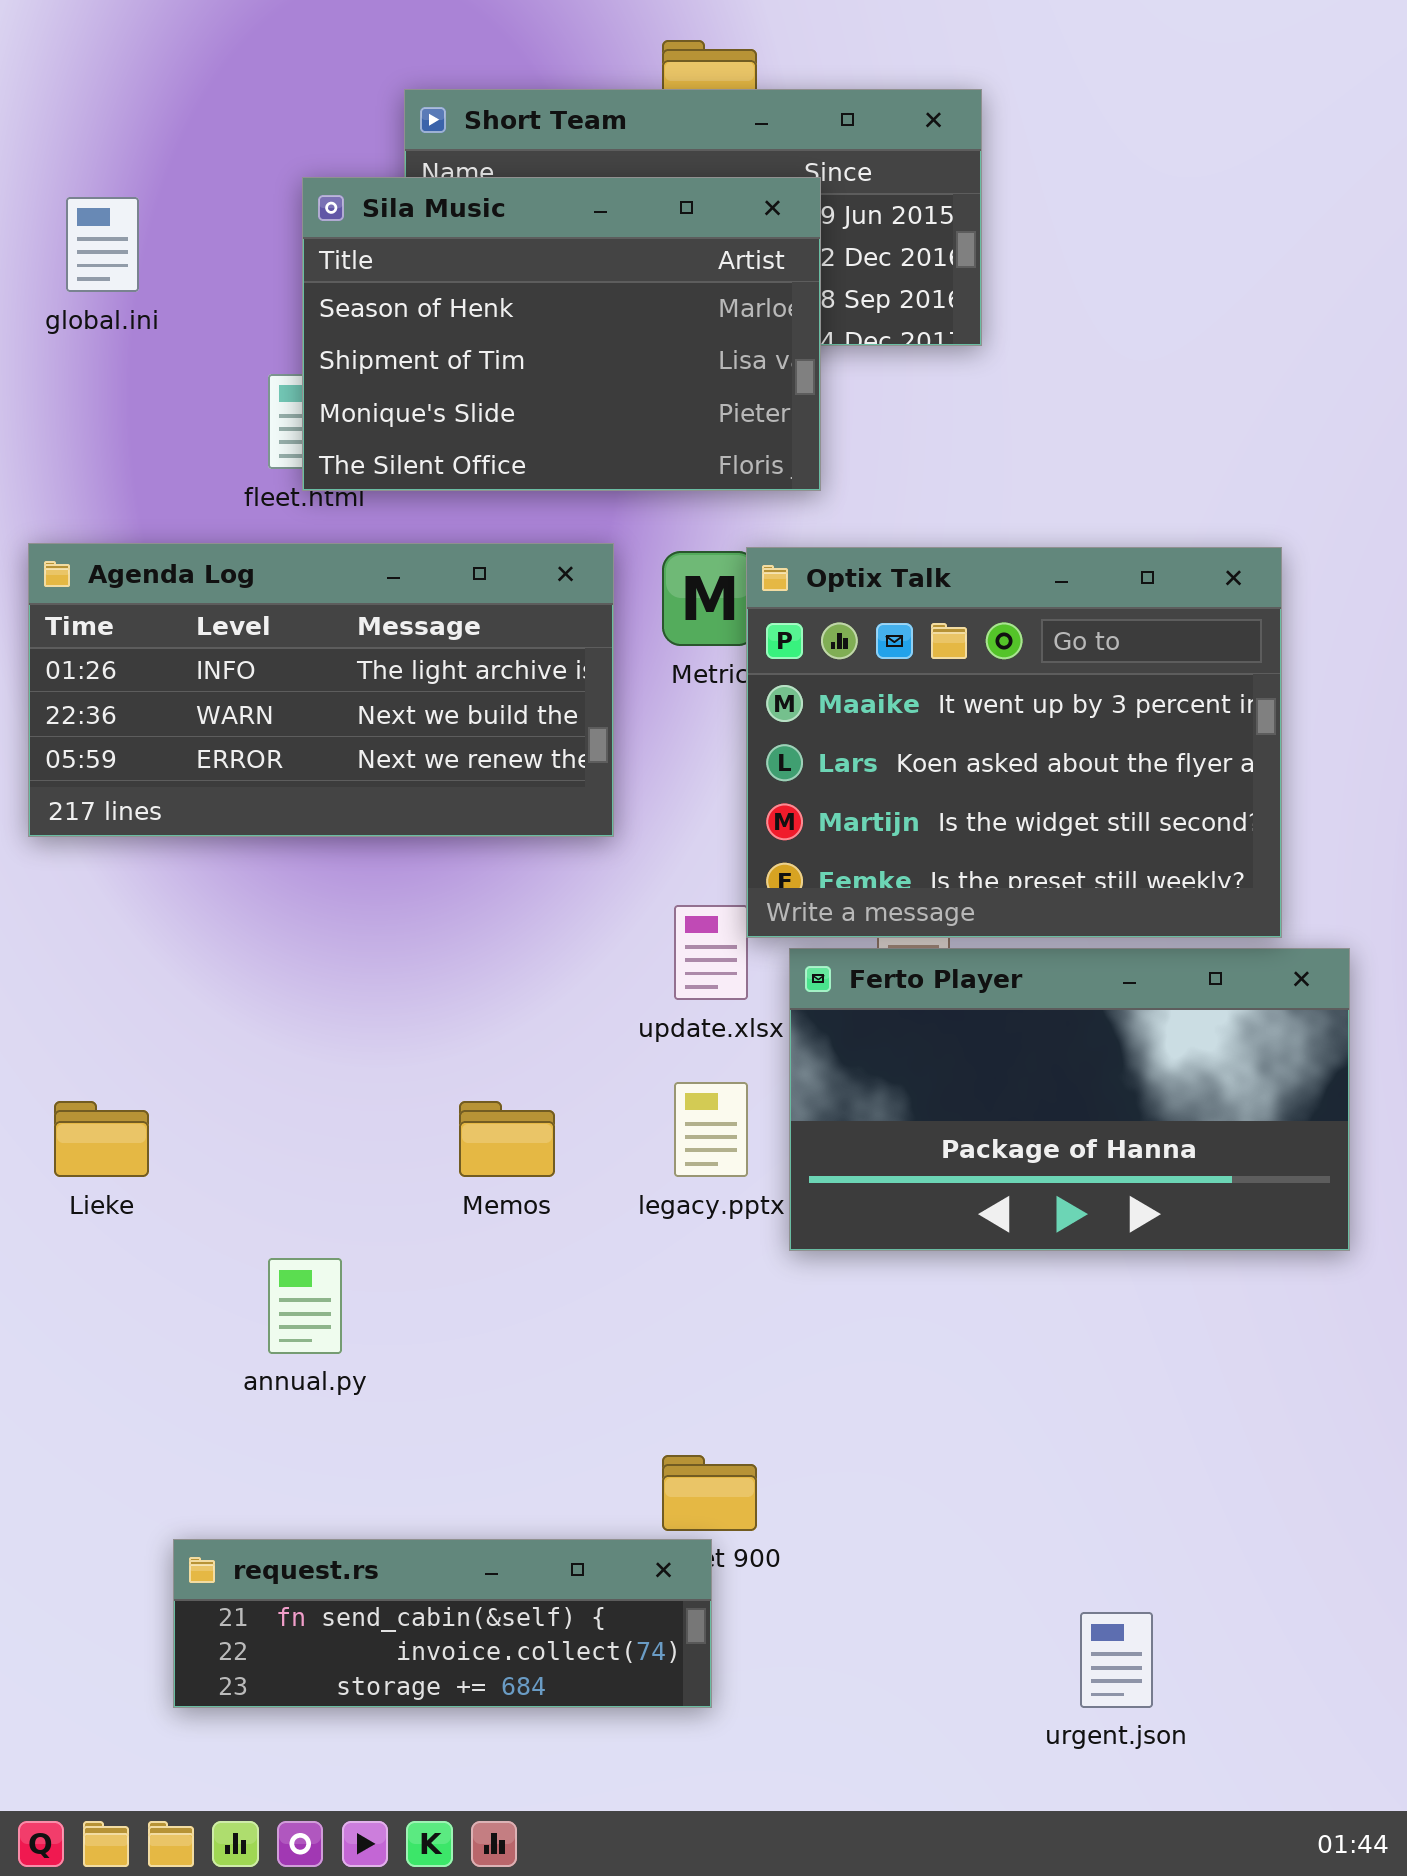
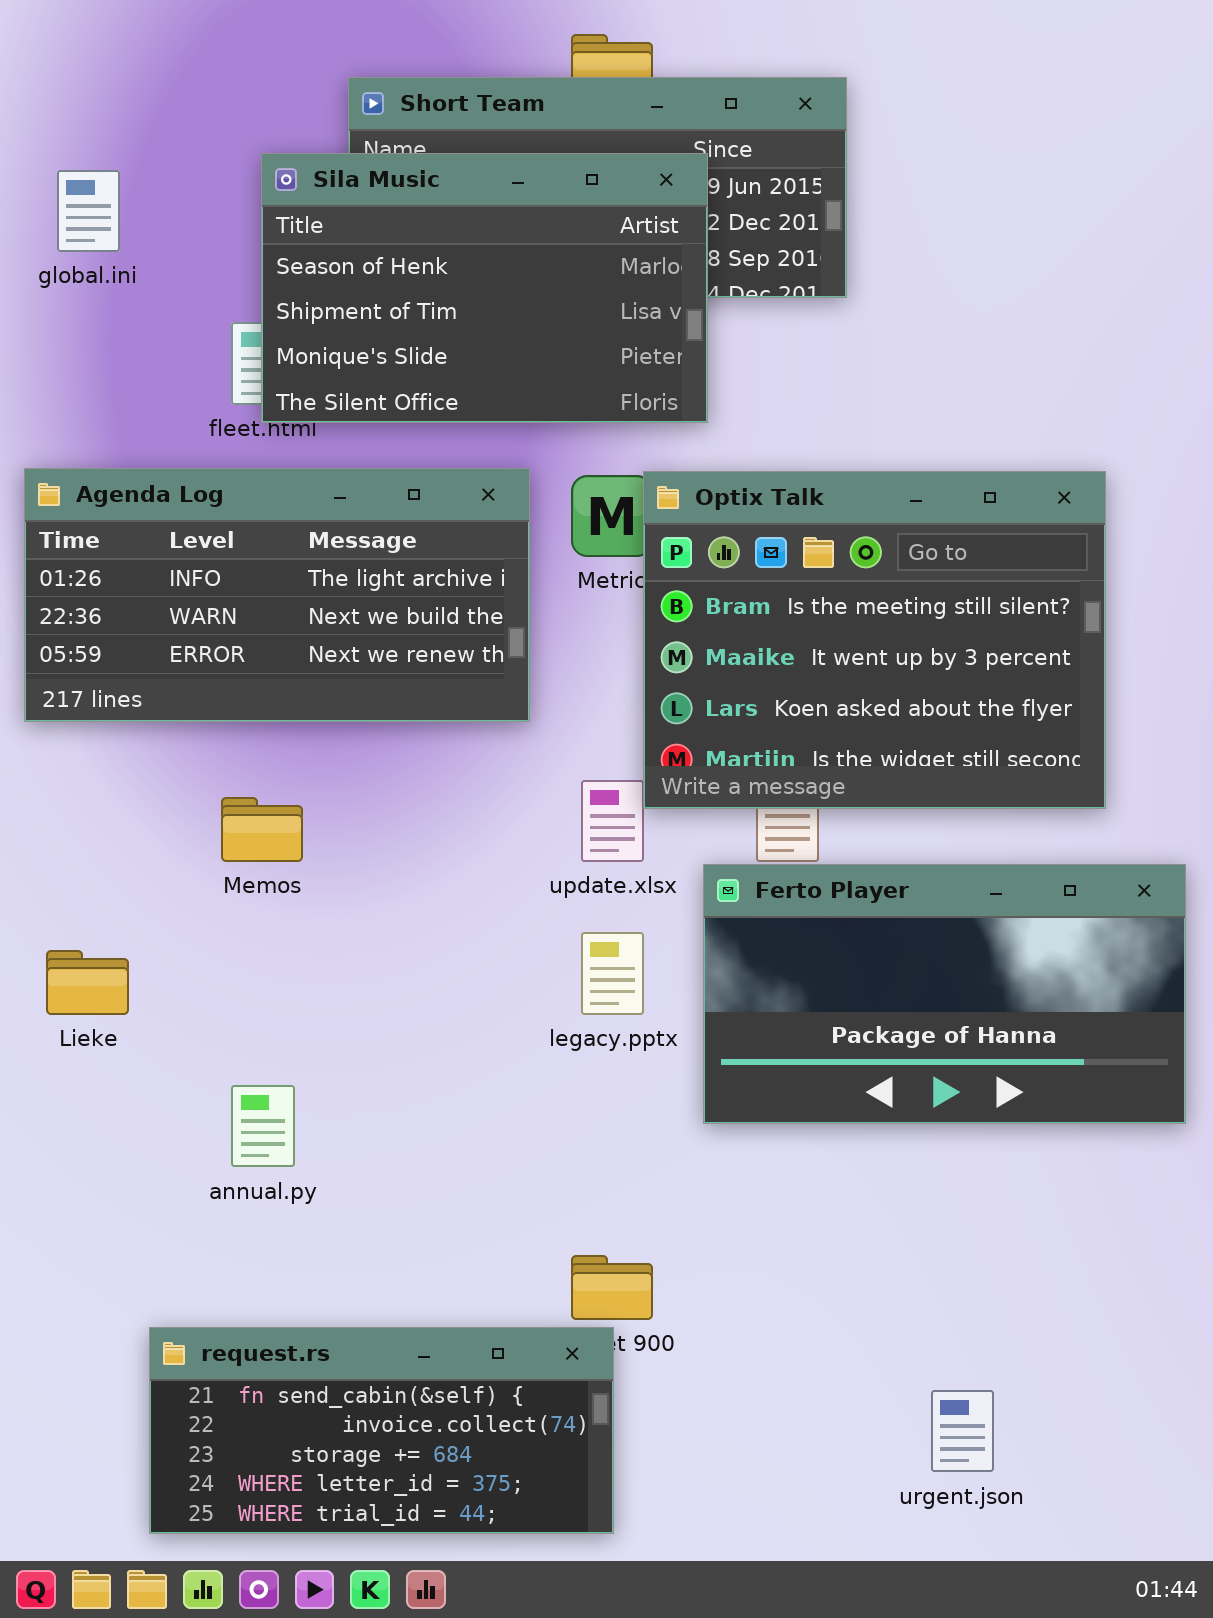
Optix Talk: [746,547,1282,938] -> [643,471,1106,809], scrolled up 1 row
Ferto Player: [789,948,1350,1251] -> [703,864,1186,1124], moved
Memos: [459,1101,555,1177] -> [221,797,303,862], moved
request.rs: [173,1539,712,1708] -> [149,1327,614,1534], resized

